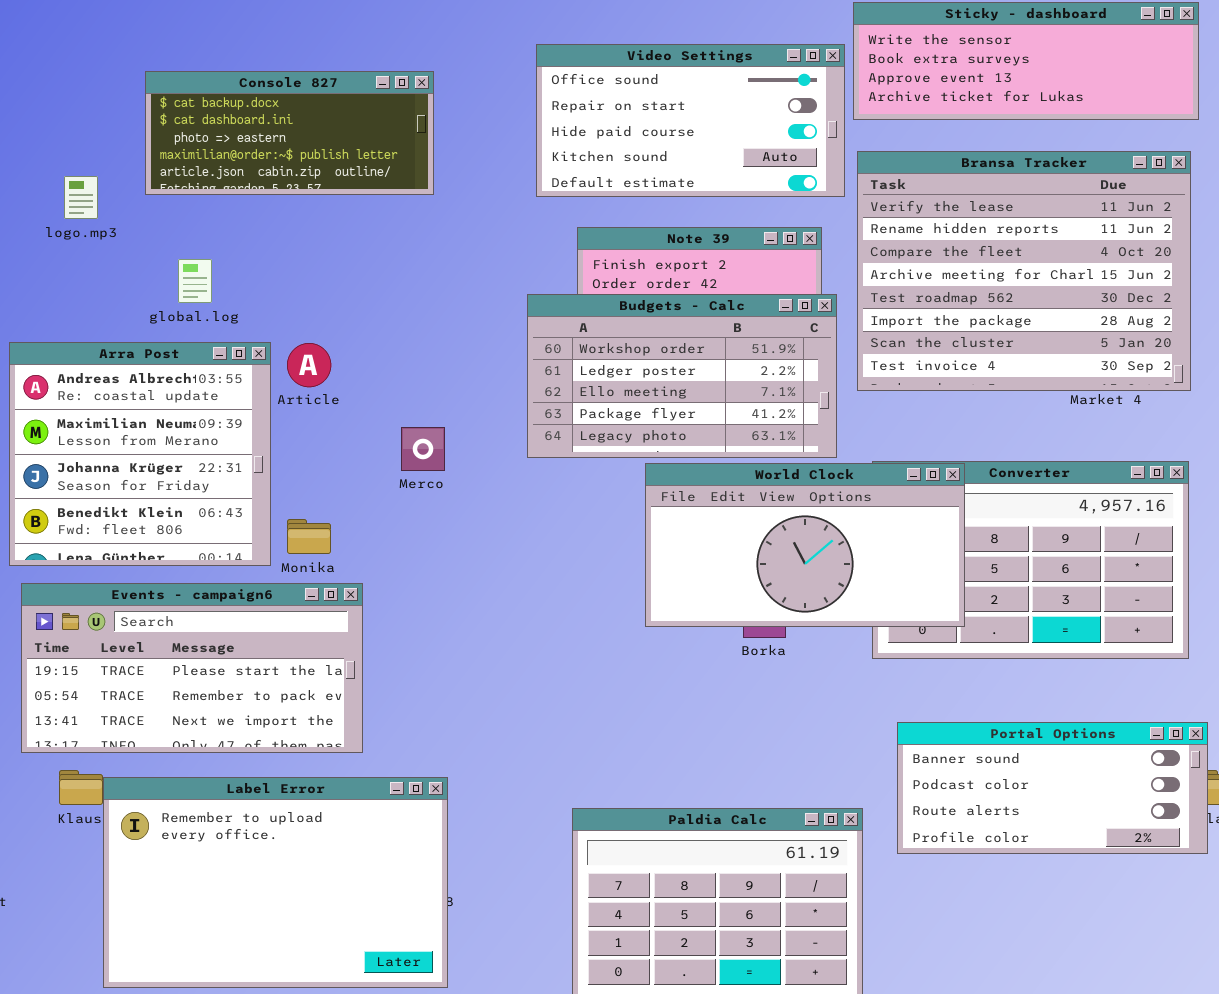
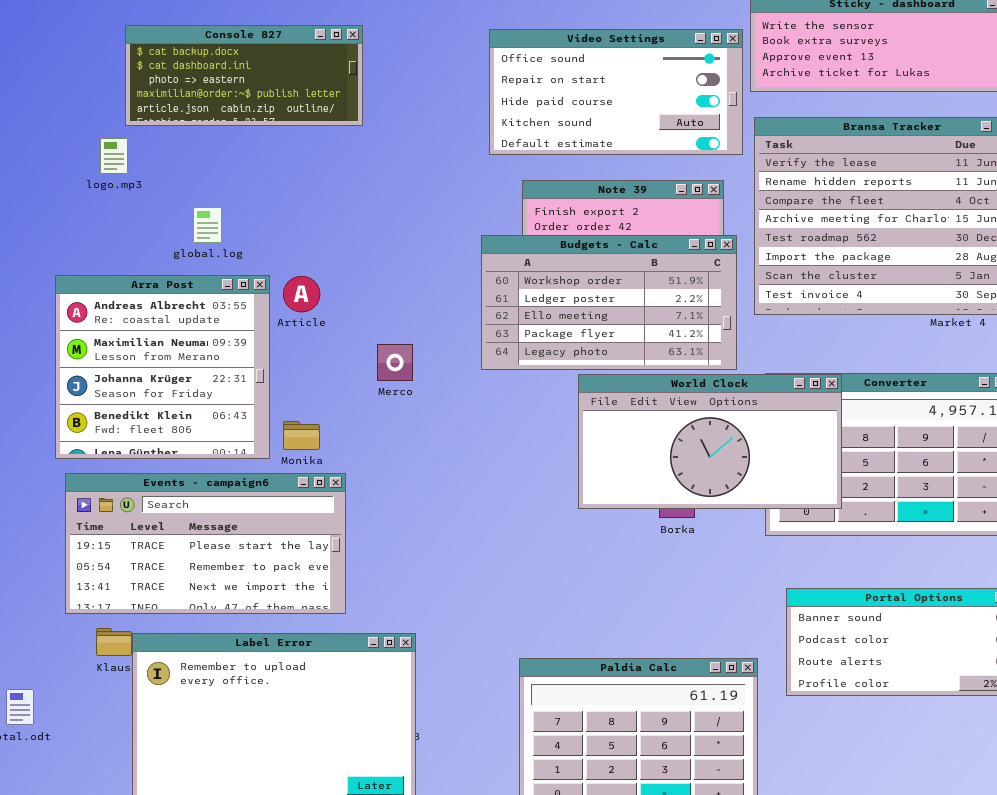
Console 827: [145,71,434,195] -> [125,25,363,126], moved

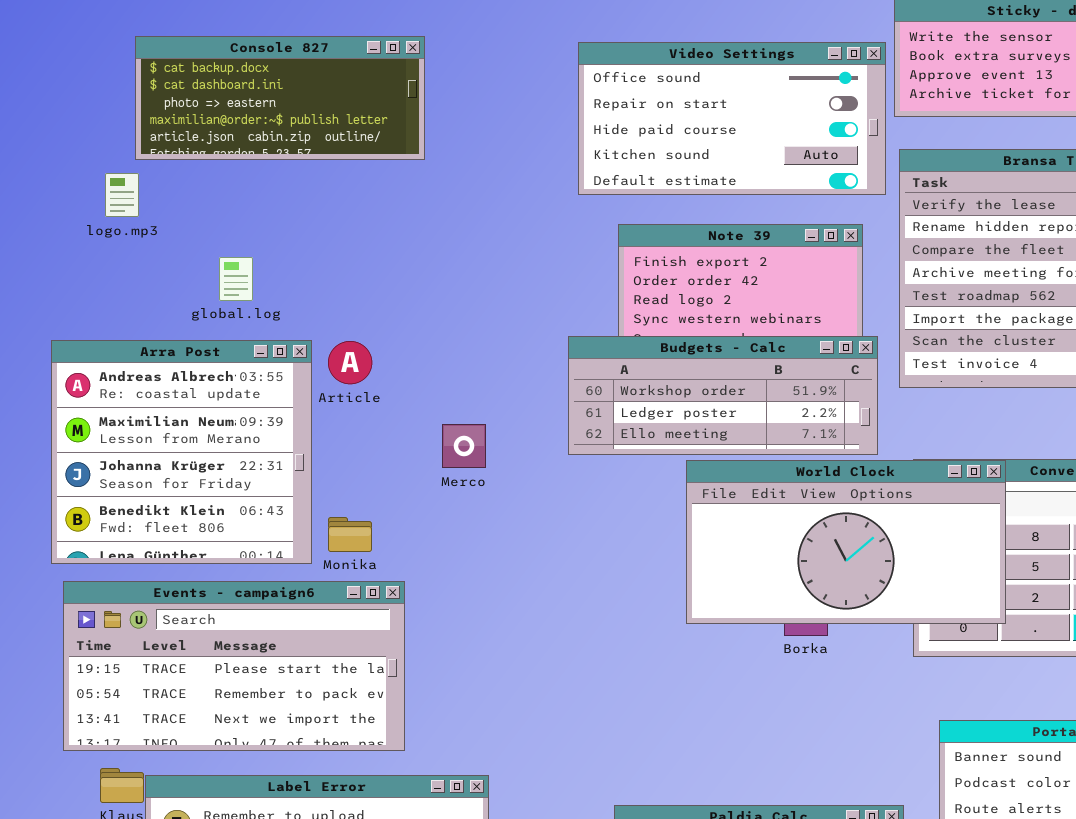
Budgets - Calc: [481,235,737,370] -> [568,336,878,455], resized

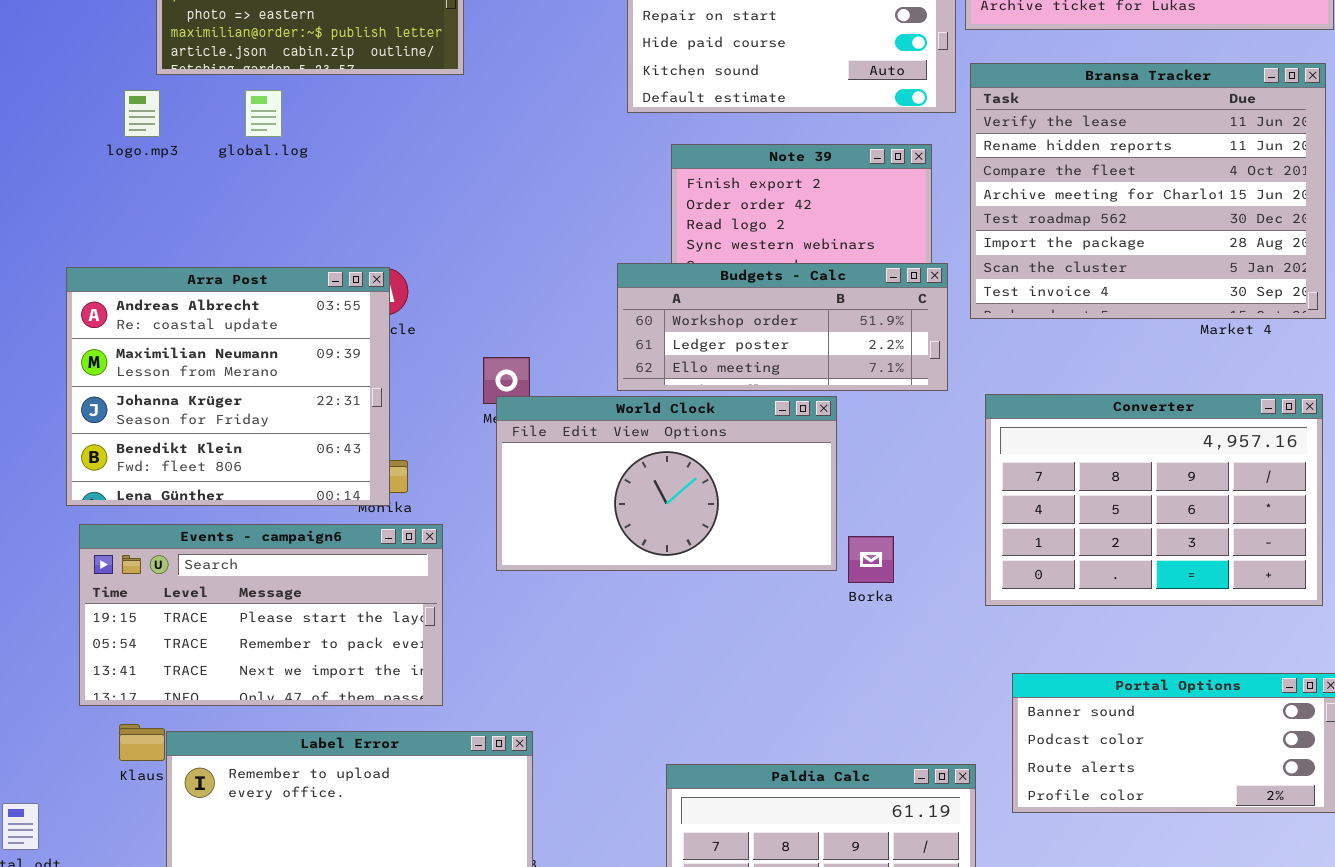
global.log: [219,257,253,301] -> [245,90,282,137], moved
Arra Post: [51,340,312,564] -> [66,267,390,506], resized
World Clock: [686,460,1006,624] -> [496,396,837,571], moved

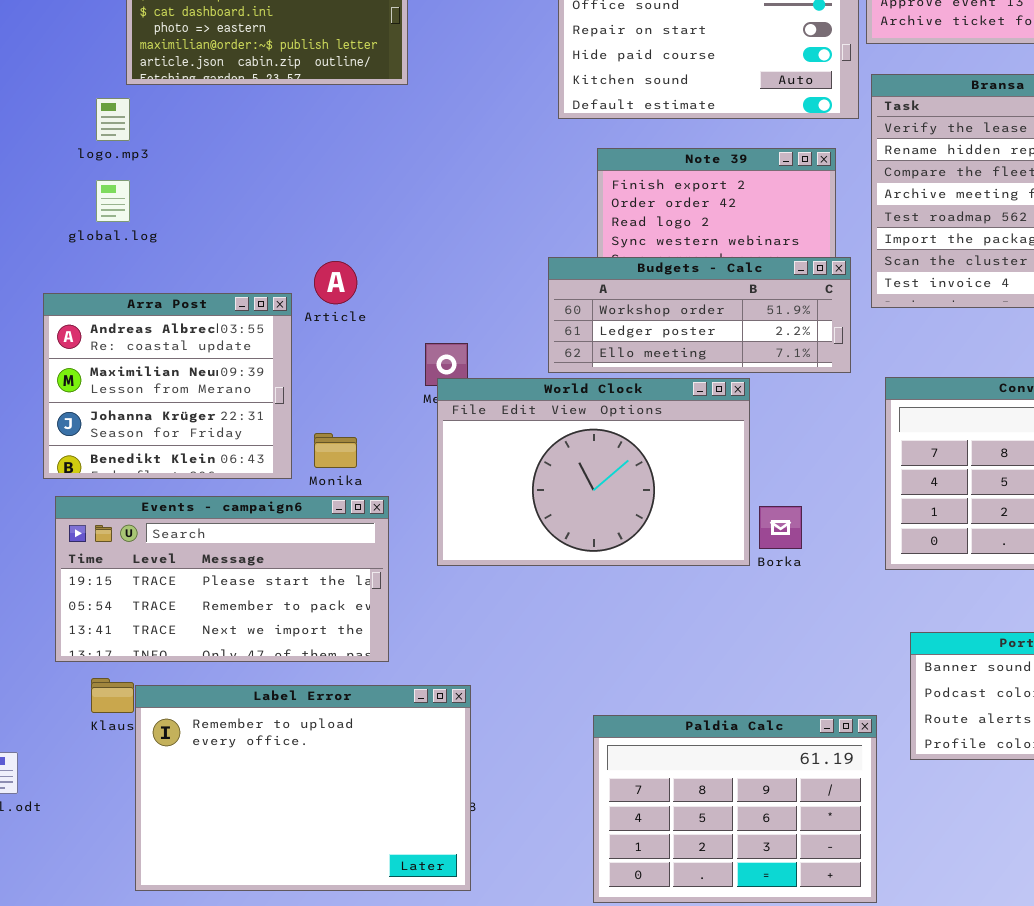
global.log: [245,90,282,137] -> [96,180,130,222], moved
Arra Post: [66,267,390,506] -> [43,293,292,479], resized
World Clock: [496,396,837,571] -> [437,378,750,566], resized

